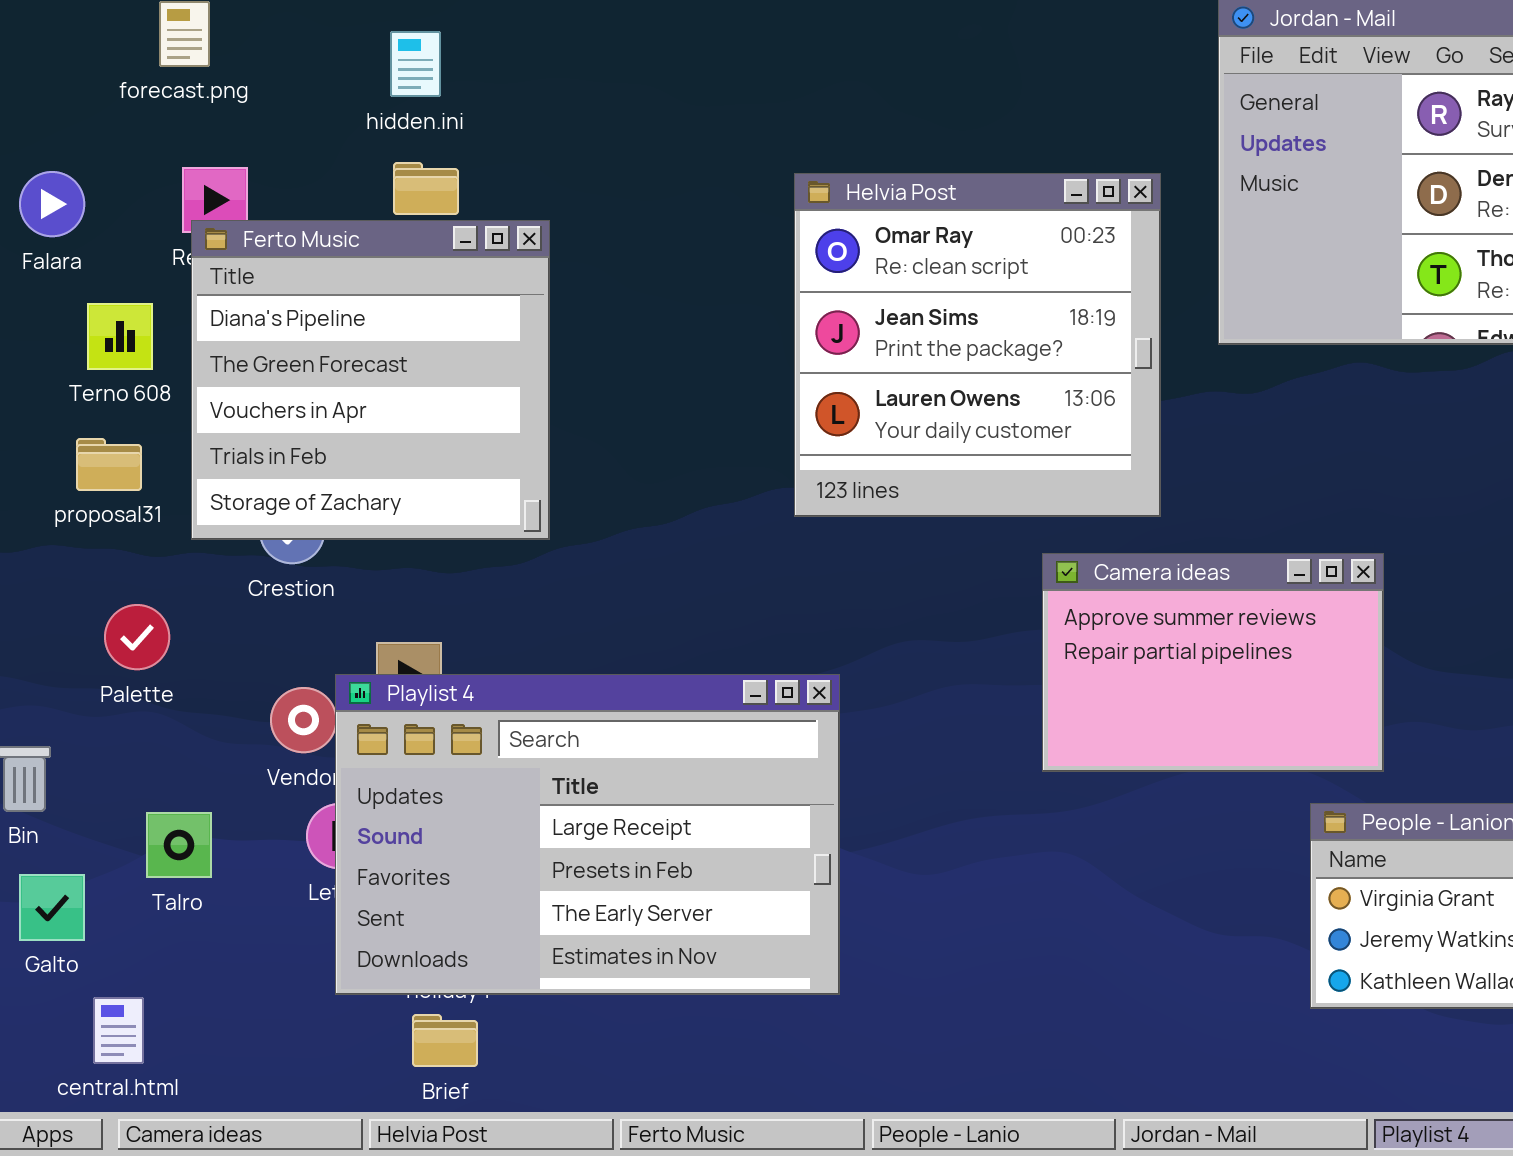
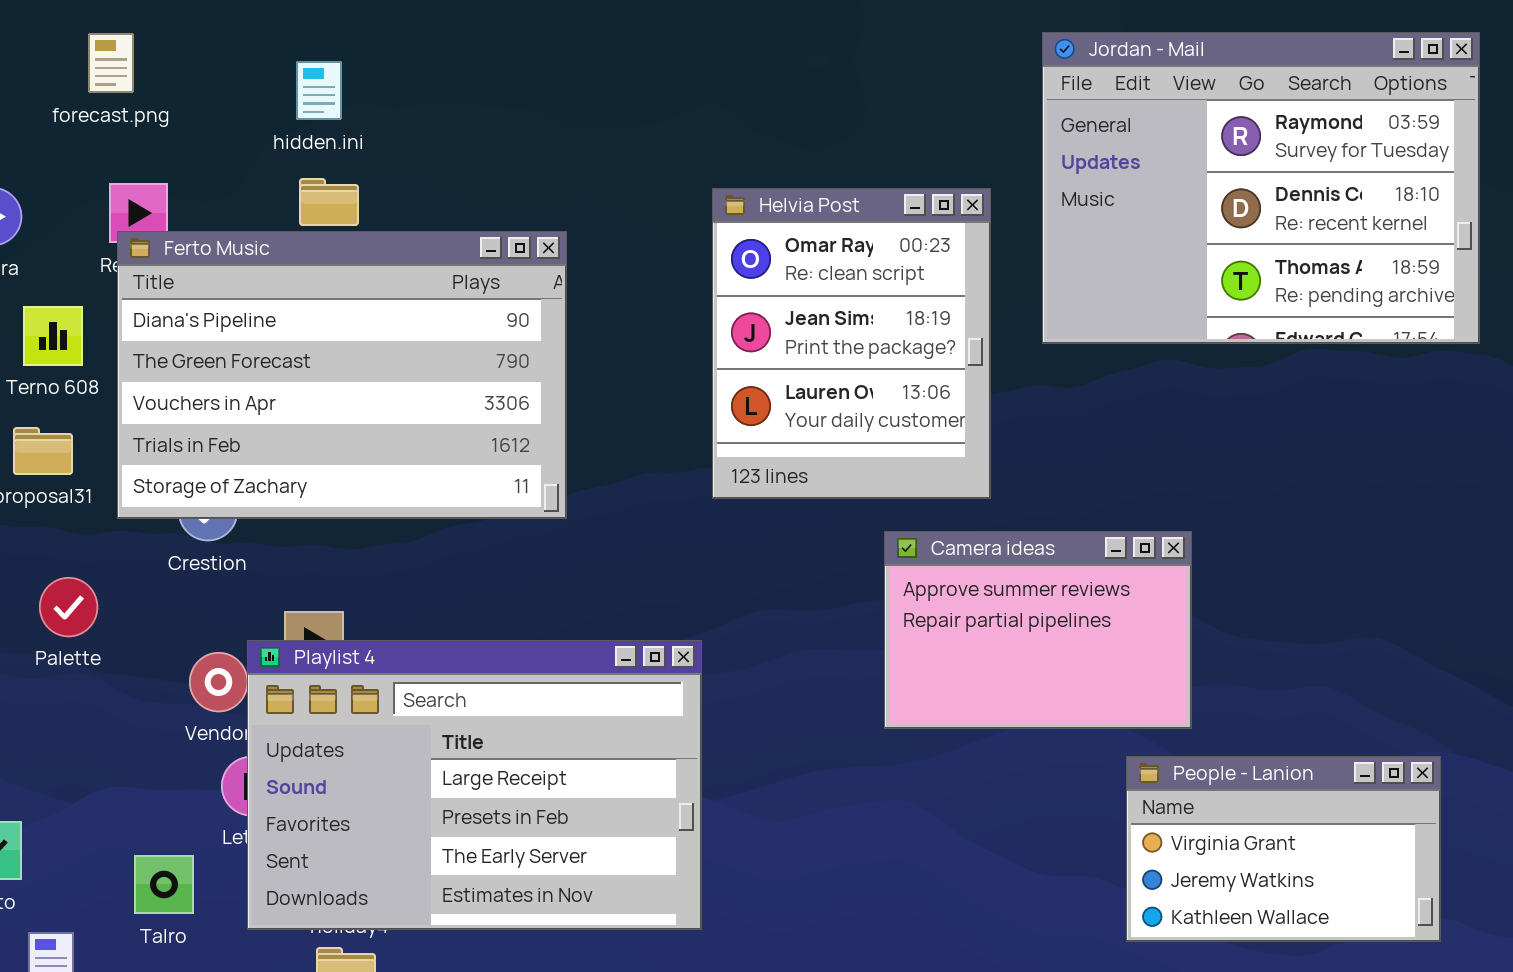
Helvia Post: [794,173,1161,517] -> [712,188,991,499], resized
Ferto Music: [191,220,550,540] -> [117,231,567,519], resized
Talro: [146,812,212,878] -> [134,855,194,914], moved

